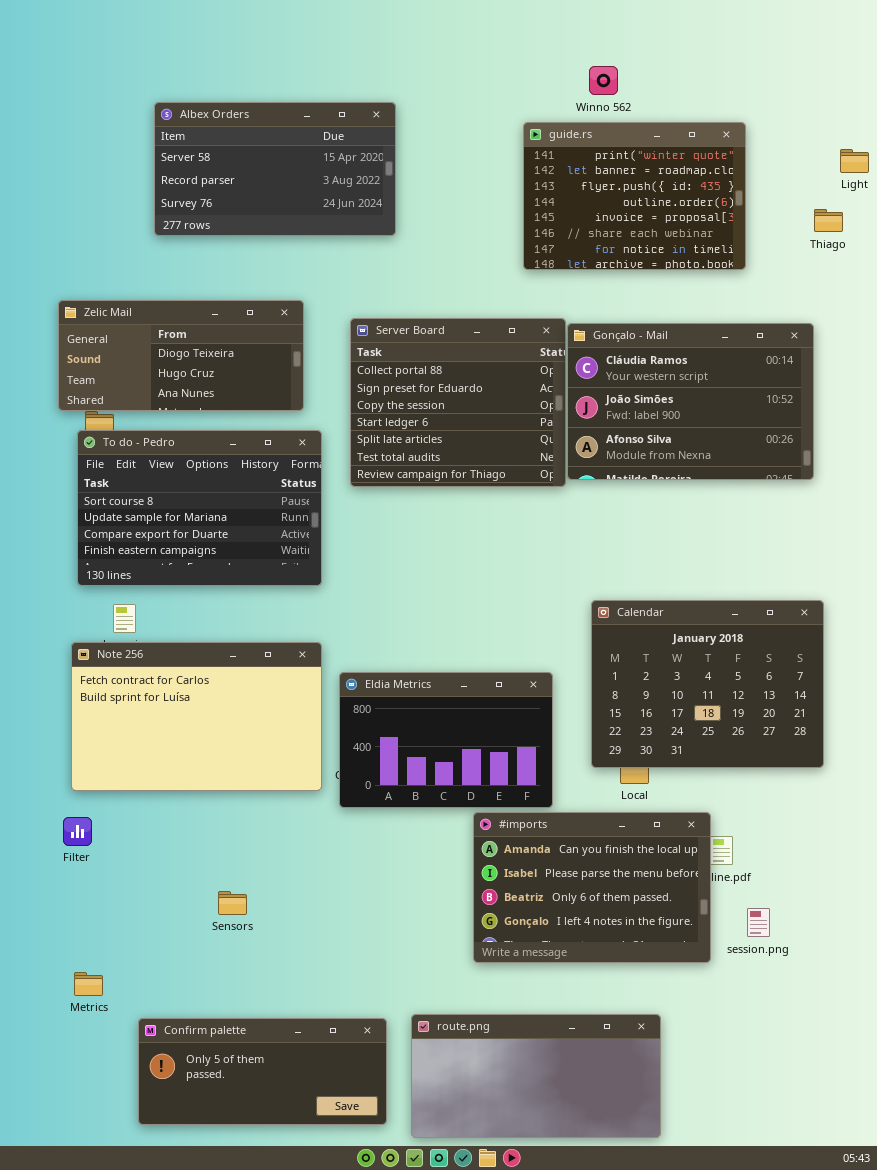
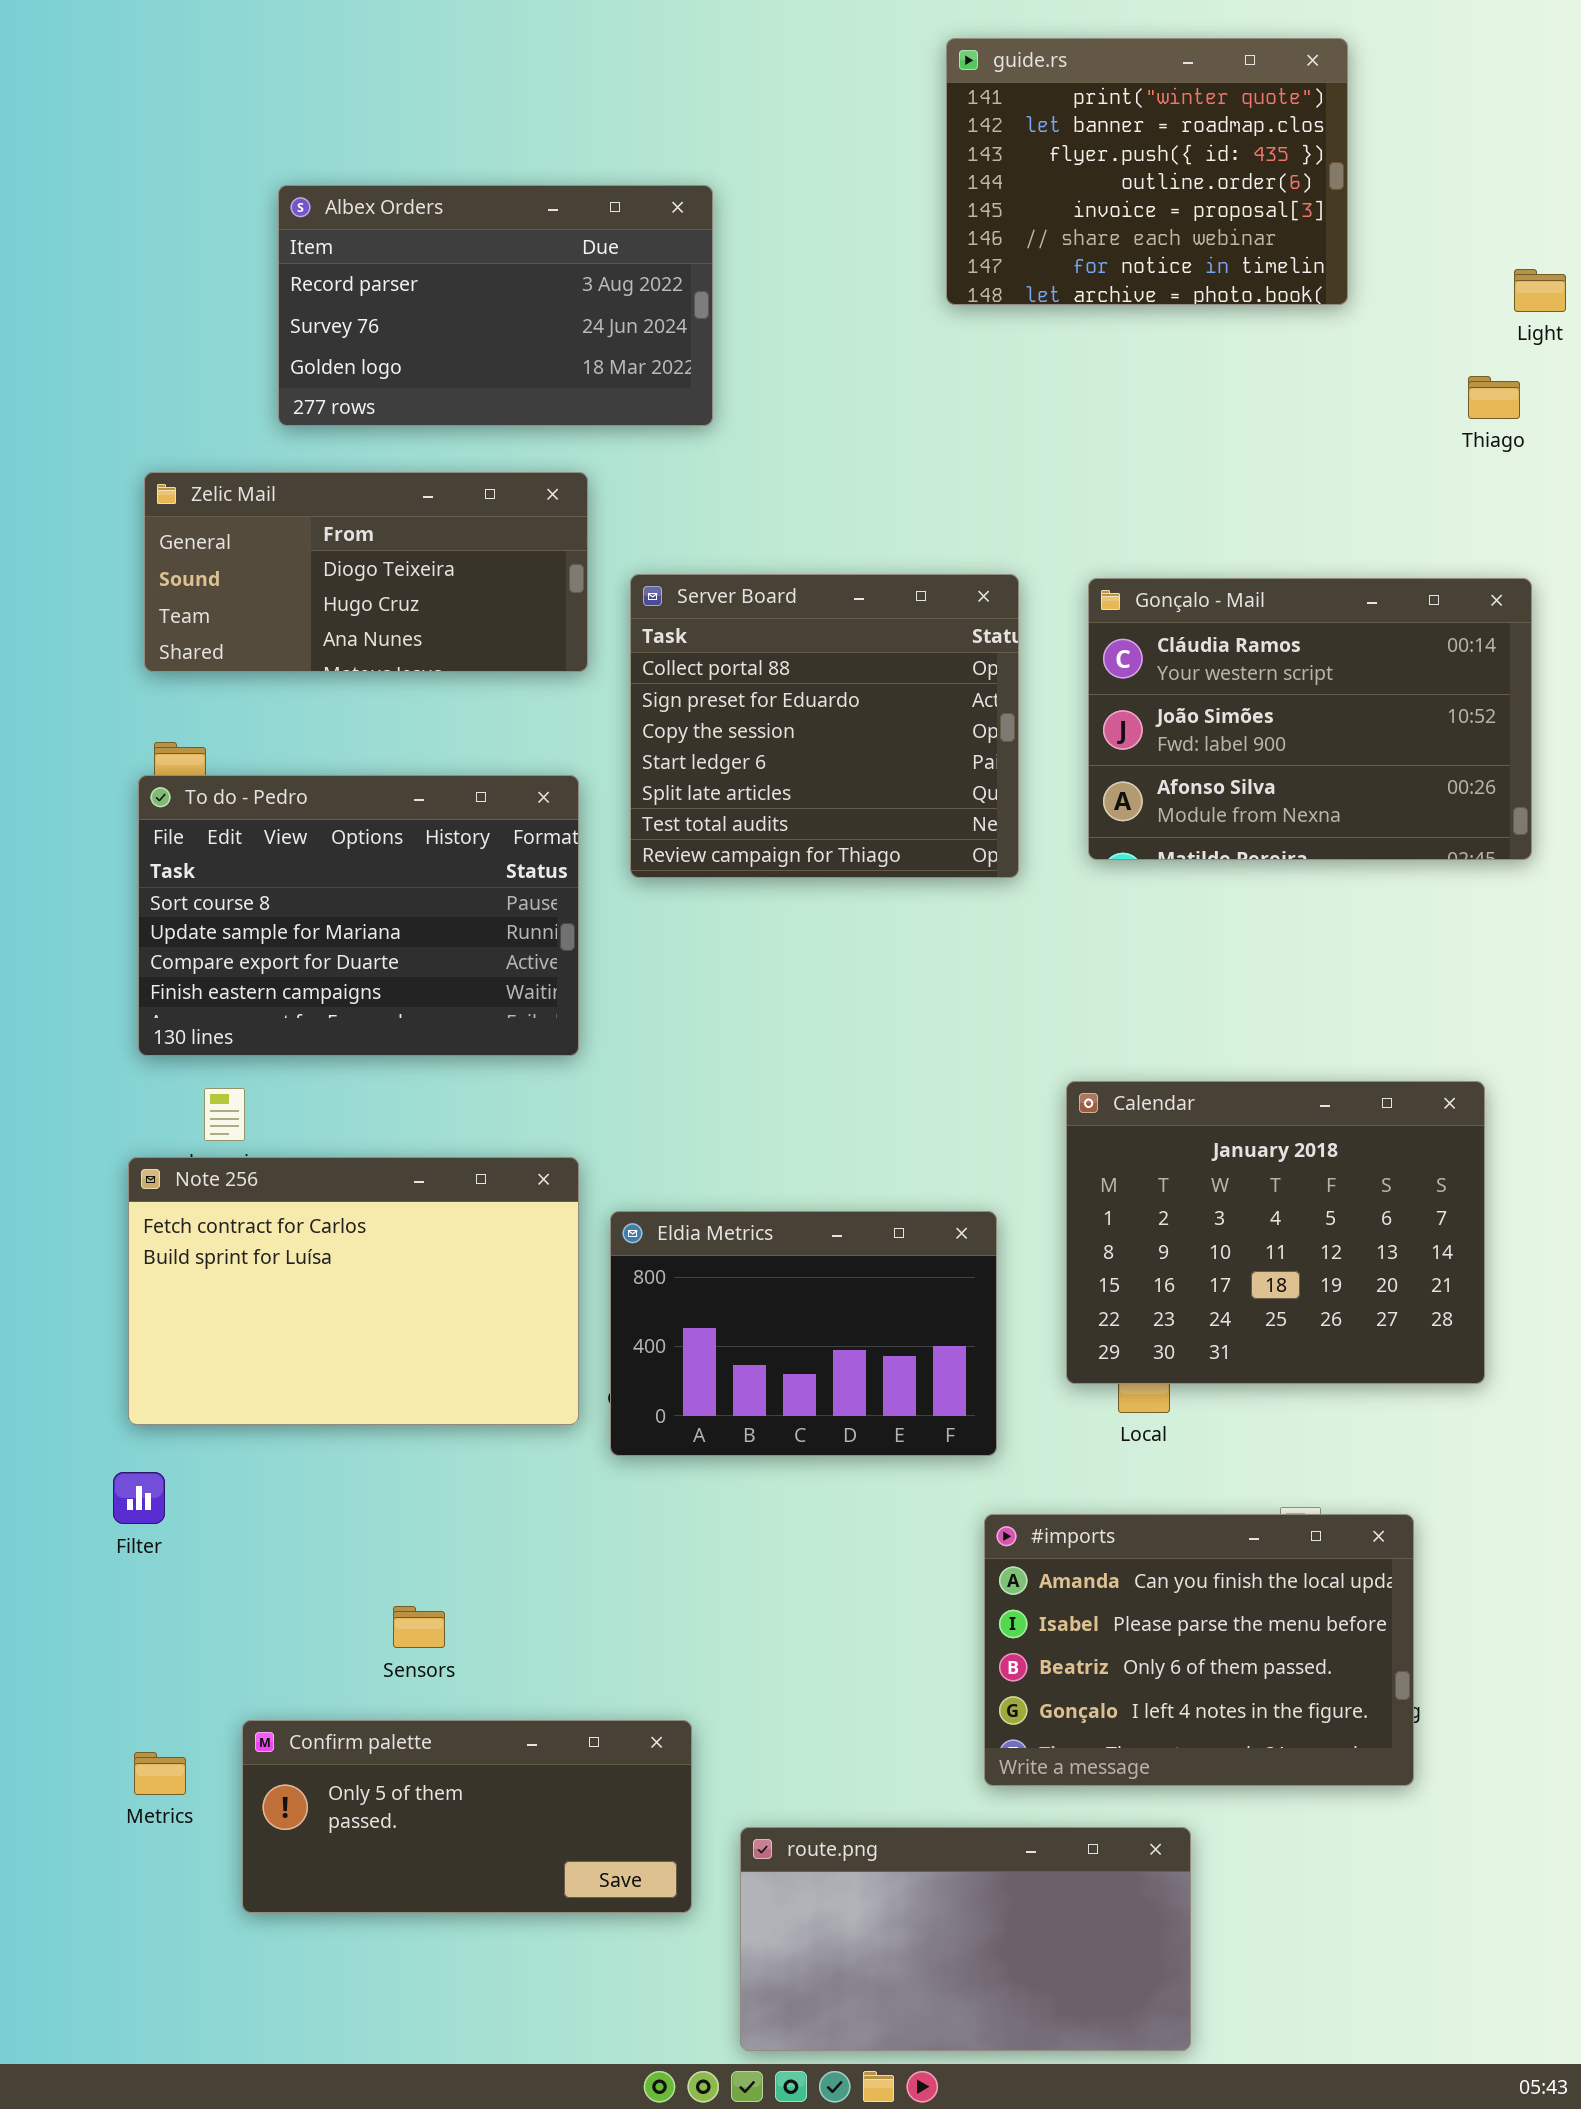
Albex Orders: [154,102,396,236] -> [278,185,713,426], scrolled down 1 row
guide.rs: [523,122,746,270] -> [946,38,1348,305], moved
Zelic Mail: [58,300,304,411] -> [144,472,588,672], moved
Gonçalo - Mail: [567,323,814,480] -> [1088,578,1532,860], moved
#imports: [473,812,711,963] -> [984,1514,1414,1786], moved
Confirm palette: [138,1018,387,1125] -> [242,1720,692,1913], moved

